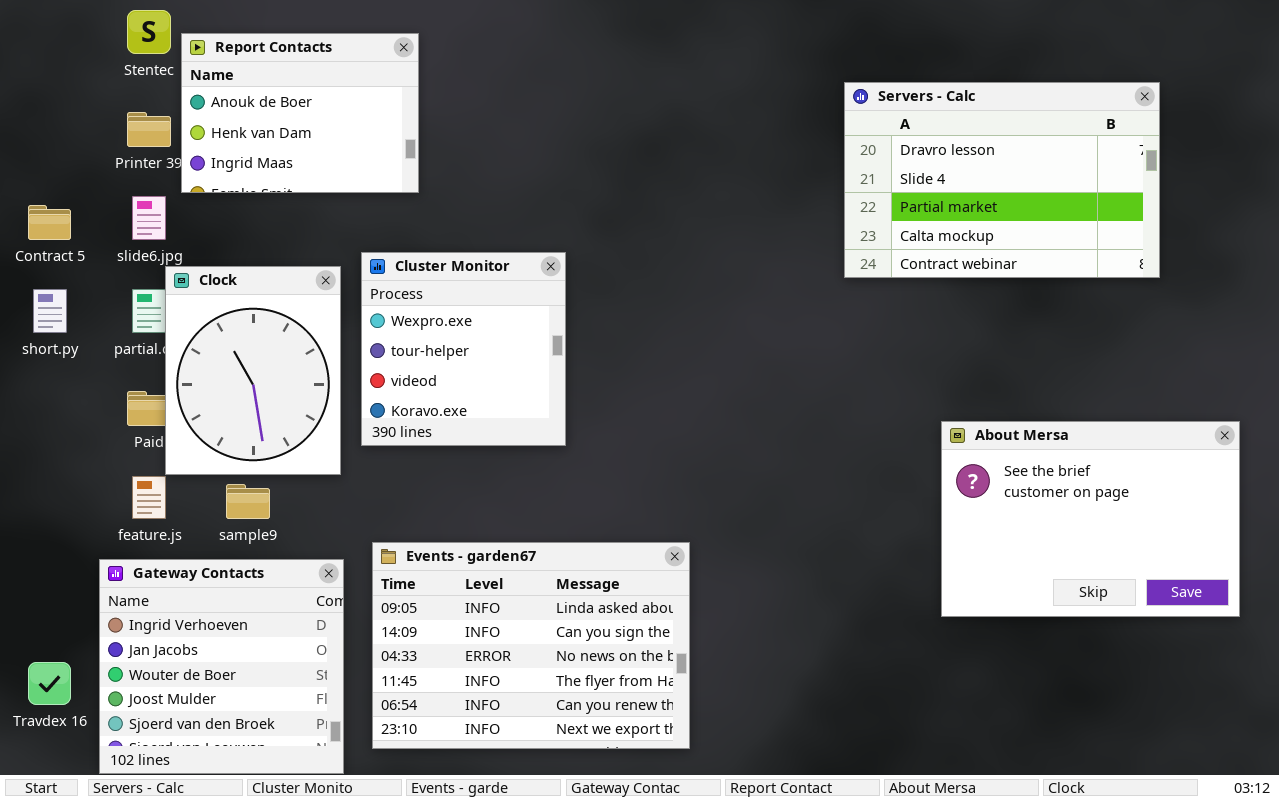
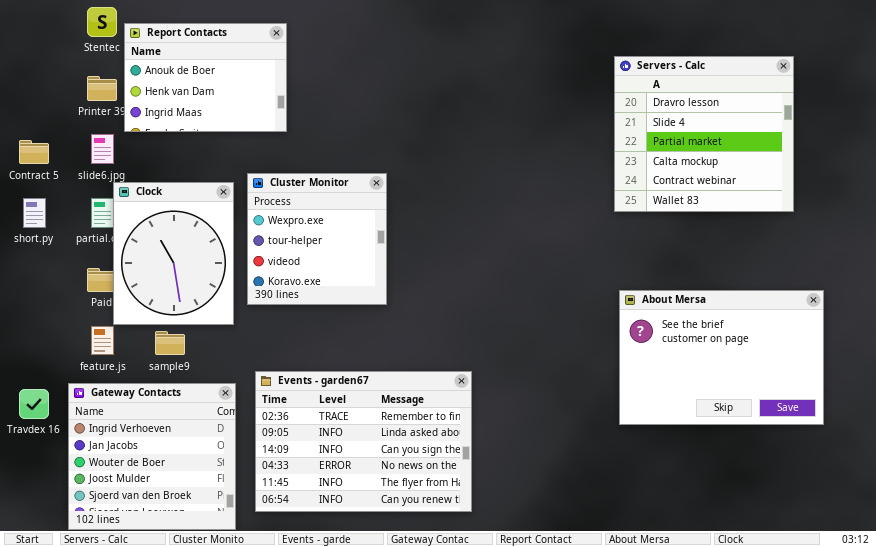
Servers - Calc: [844,82,1160,278] -> [614,56,794,212], resized
About Mersa: [941,421,1240,617] -> [619,290,824,425], moved
Events - garden67: [372,542,690,749] -> [255,371,472,512], scrolled up 1 row
Travdex 16: [28,662,71,705] -> [19,389,49,419], moved

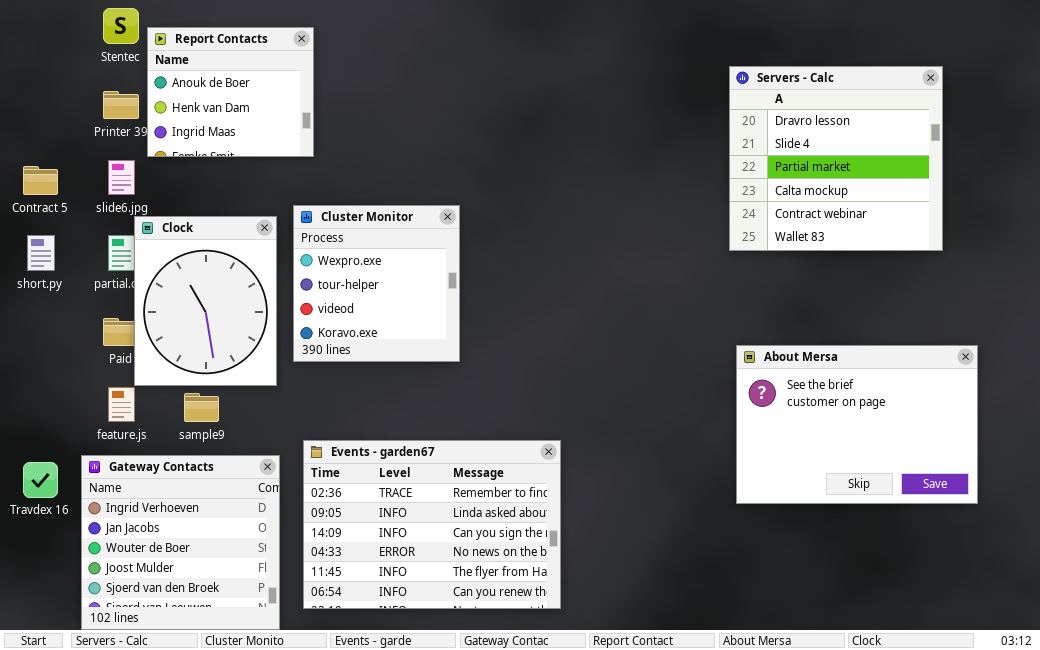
Report Contacts: [124,23,287,132] -> [147,27,314,157], resized

